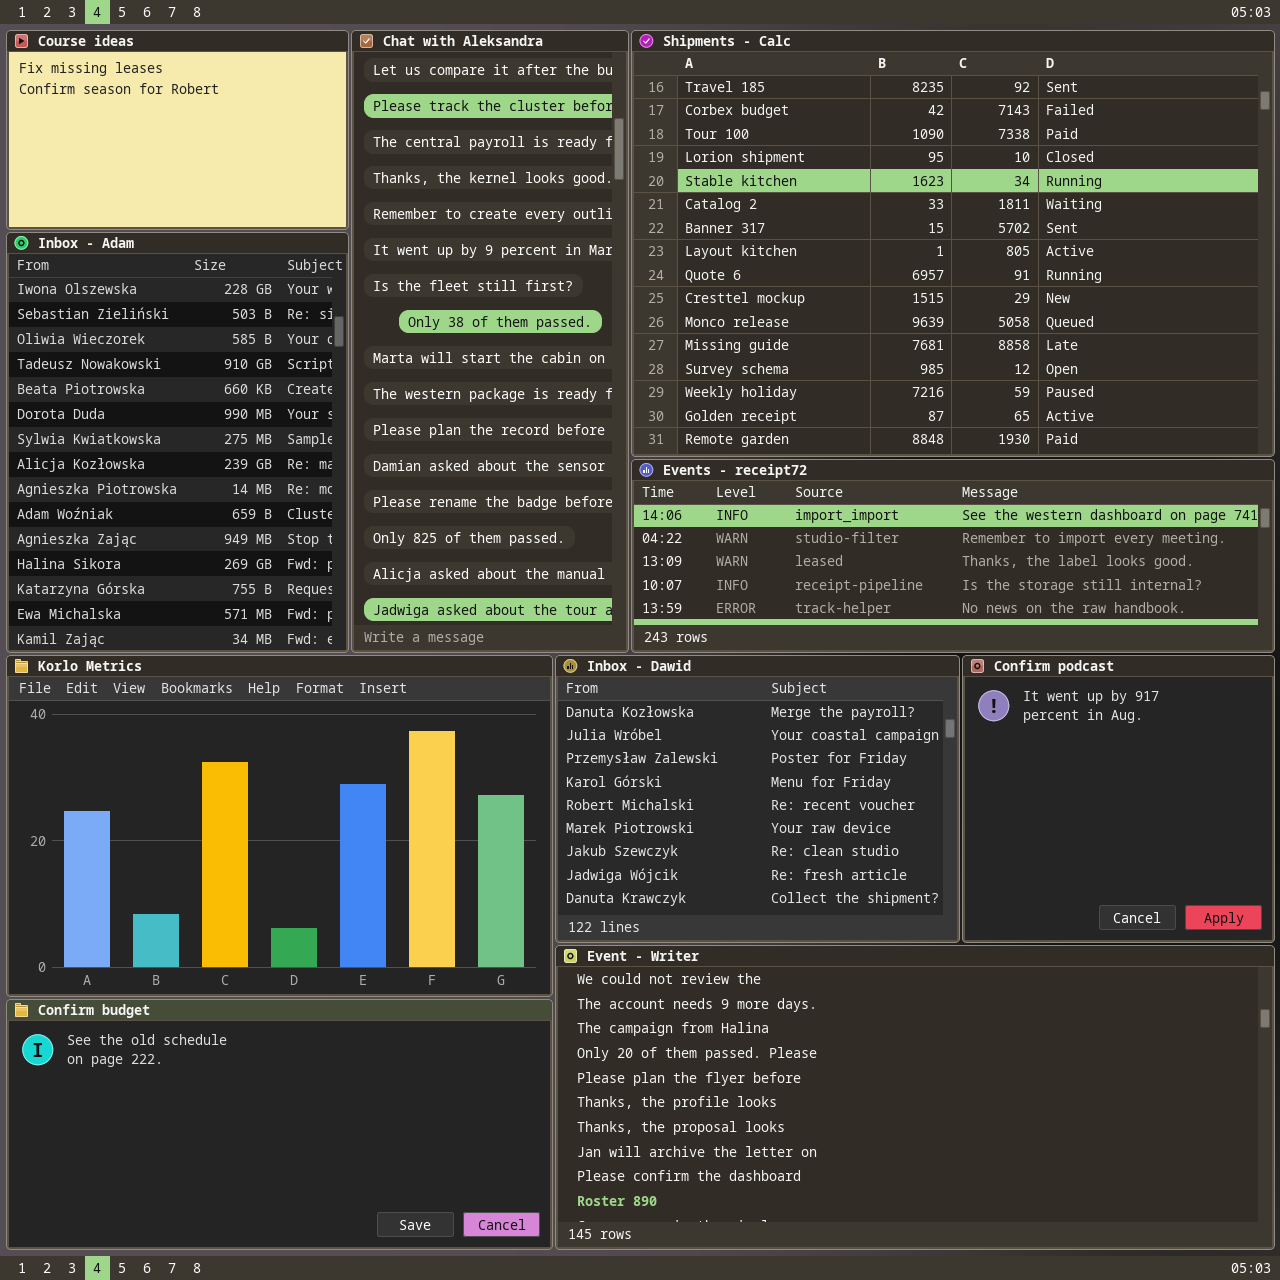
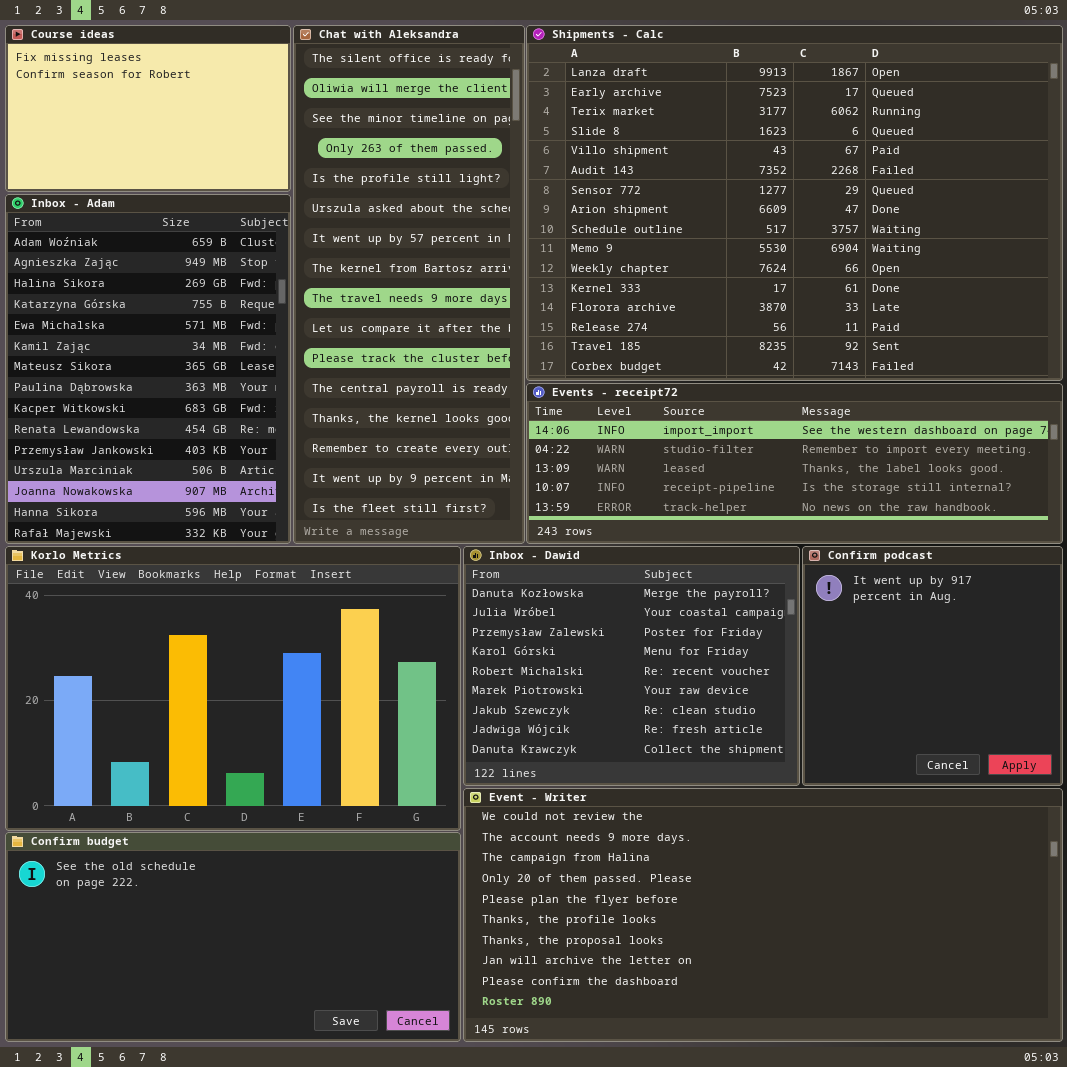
Chat with Aleksandra: [351,30,629,653] -> [293,25,525,544], scrolled up 9 rows
Shipments - Calc: [631,30,1275,457] -> [526,25,1063,381], scrolled up 14 rows
Inbox - Adam: [6,232,349,653] -> [5,194,291,544], scrolled down 9 rows

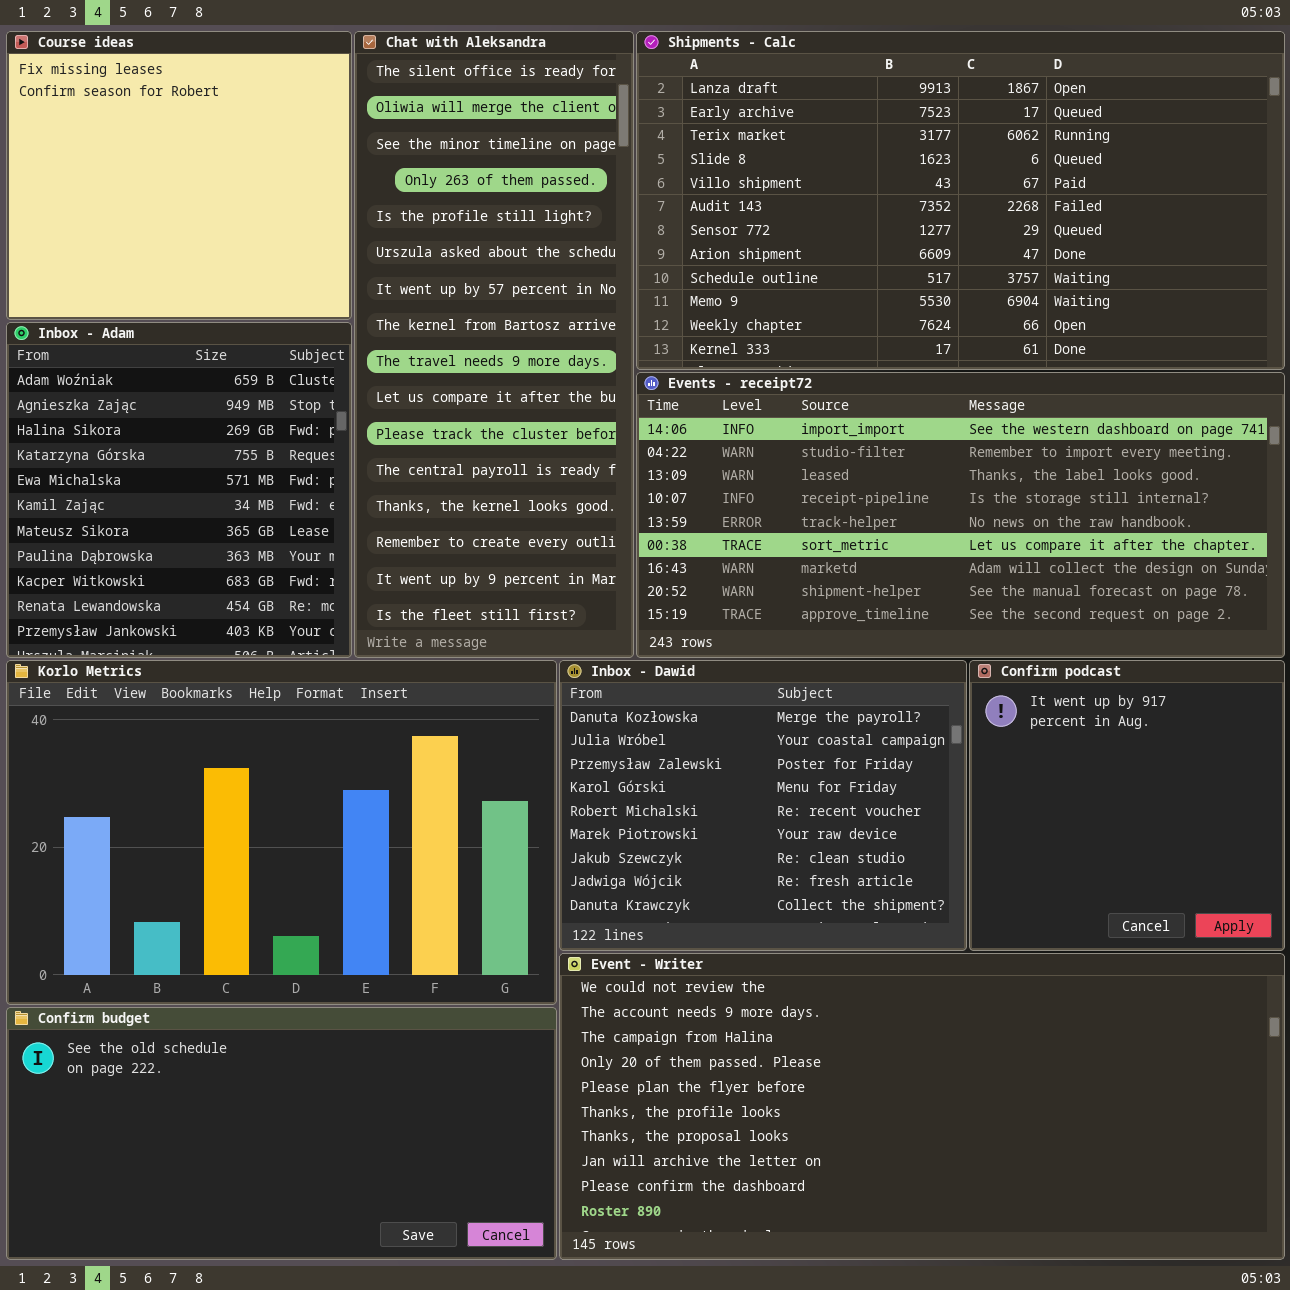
Course ideas: [5,25,291,192] -> [6,31,352,320], resized
Shipments - Calc: [526,25,1063,381] -> [636,31,1285,370], resized
Inbox - Adam: [5,194,291,544] -> [6,322,352,658], resized
Events - receipt72: [526,383,1063,544] -> [636,372,1285,658], resized

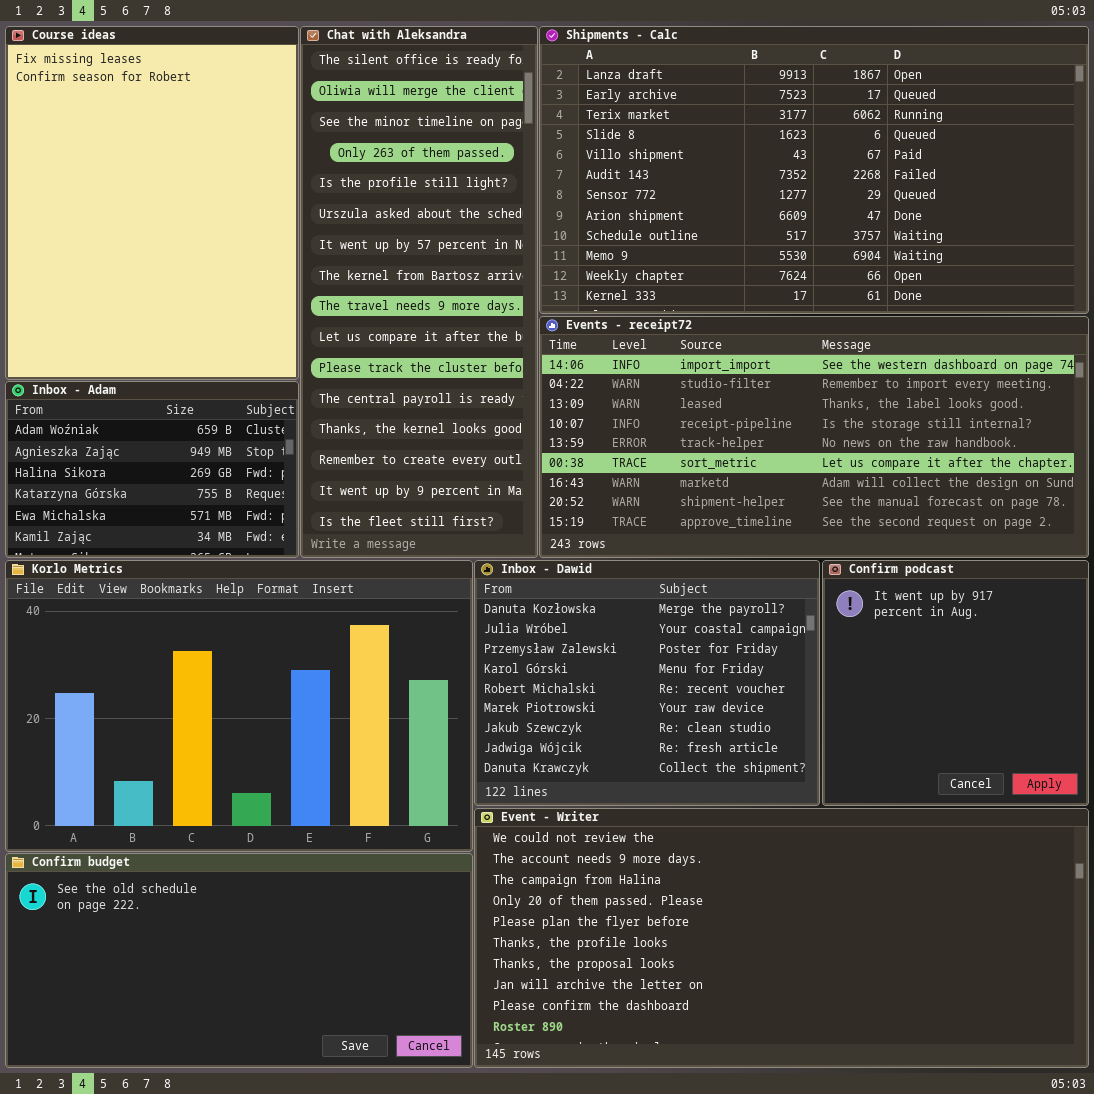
Course ideas: [6,31,352,320] -> [5,26,299,380], resized
Inbox - Adam: [6,322,352,658] -> [5,381,299,558], resized

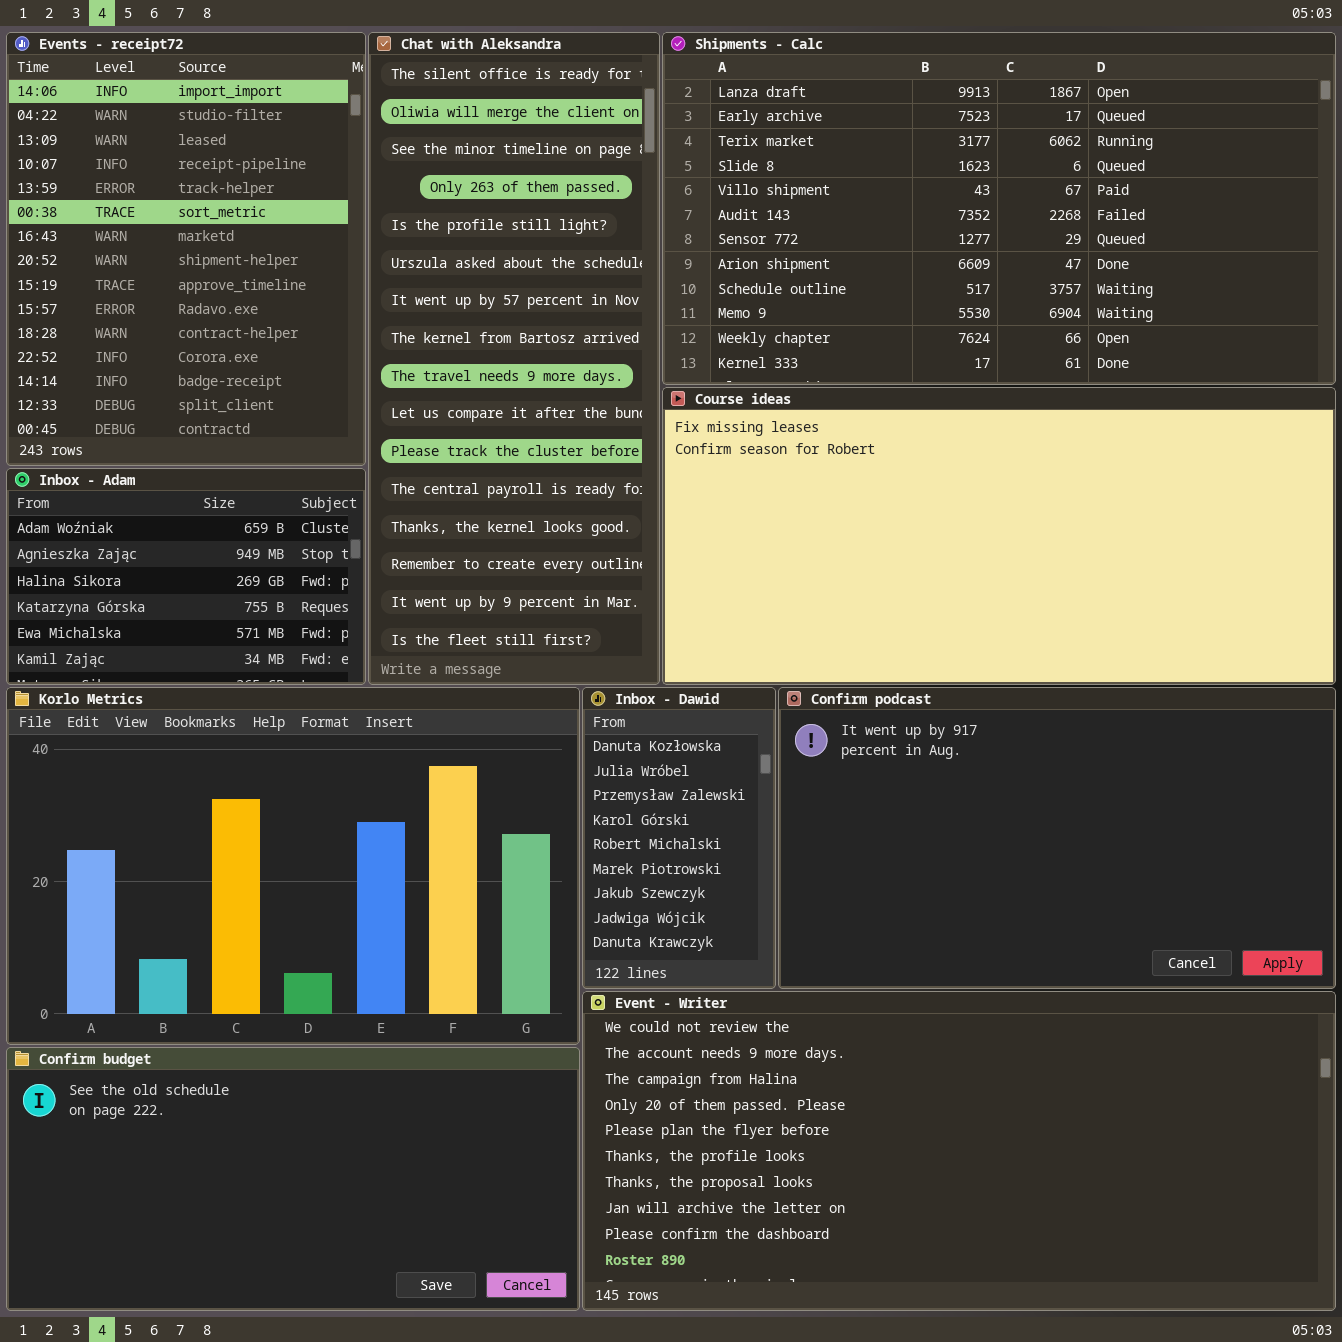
Course ideas: [5,26,299,380] -> [662,387,1336,685], moved, resized
Events - receipt72: [539,316,1089,558] -> [6,32,366,466], moved, resized
Inbox - Dawid: [474,560,820,806] -> [582,687,776,989], resized
Confirm podcast: [822,560,1089,806] -> [778,687,1336,989], resized

